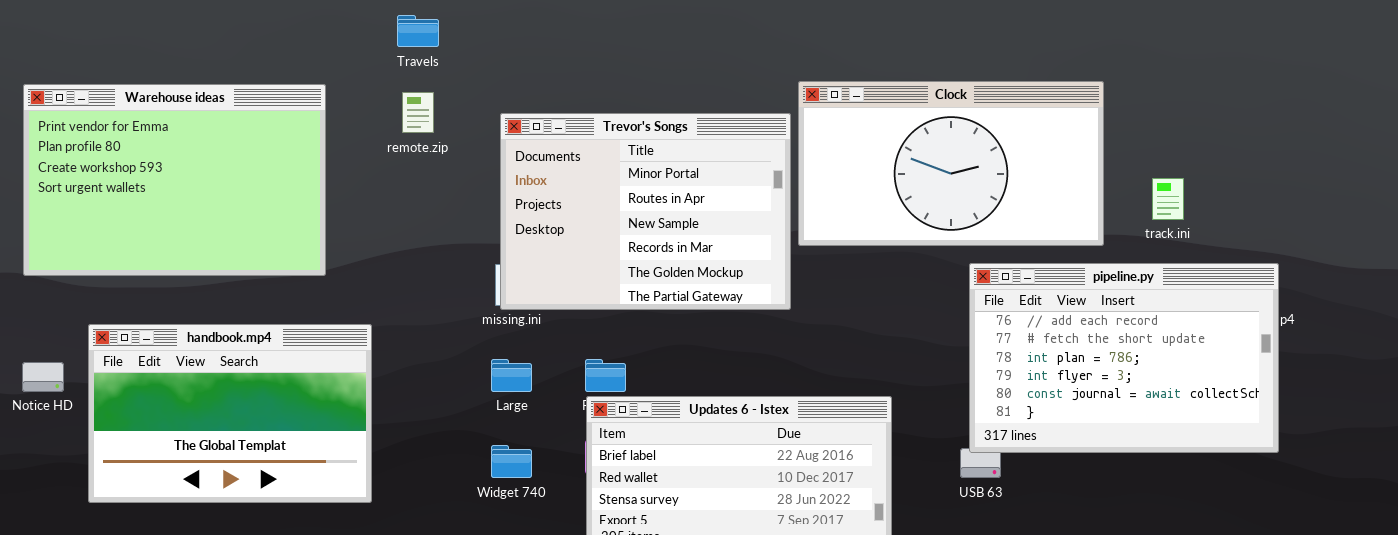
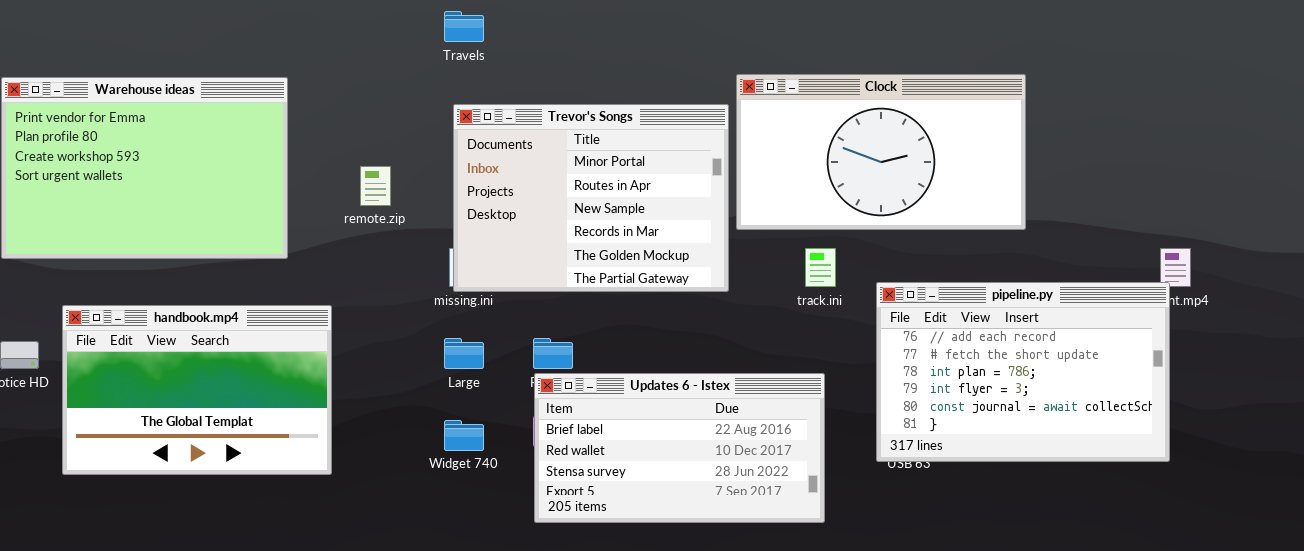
Travels: [397,15,439,47] -> [444,11,484,42], moved
remote.zip: [402,92,434,133] -> [360,166,391,206], moved
track.ini: [1152,178,1184,220] -> [805,248,836,287], moved
pipeline.py: [969,263,1279,453] -> [876,282,1170,462], moved

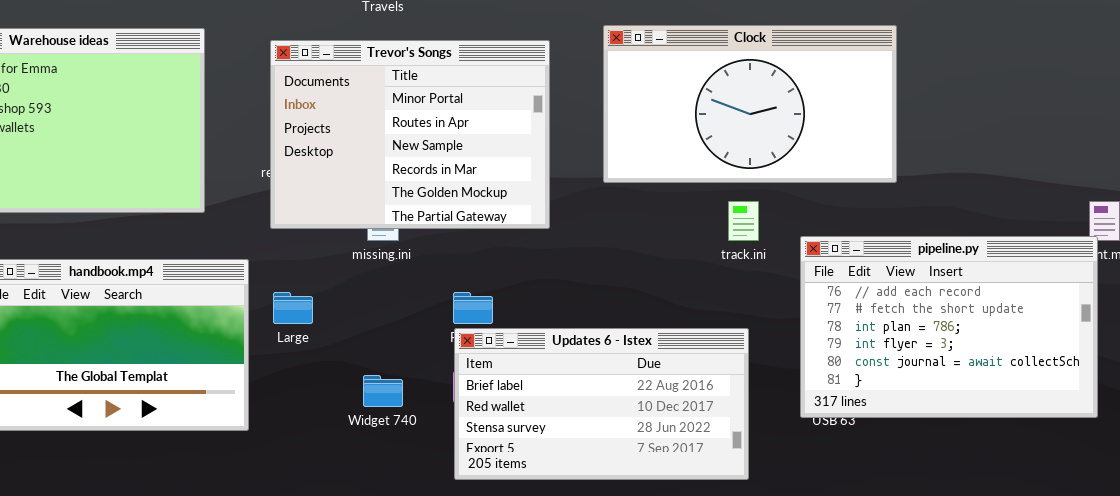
Clock: [736,74,1026,230] -> [603,25,897,183], moved
Trevor's Songs: [453,104,729,292] -> [270,40,550,229], moved
Large: [444,338,484,369] -> [273,292,313,324], moved

